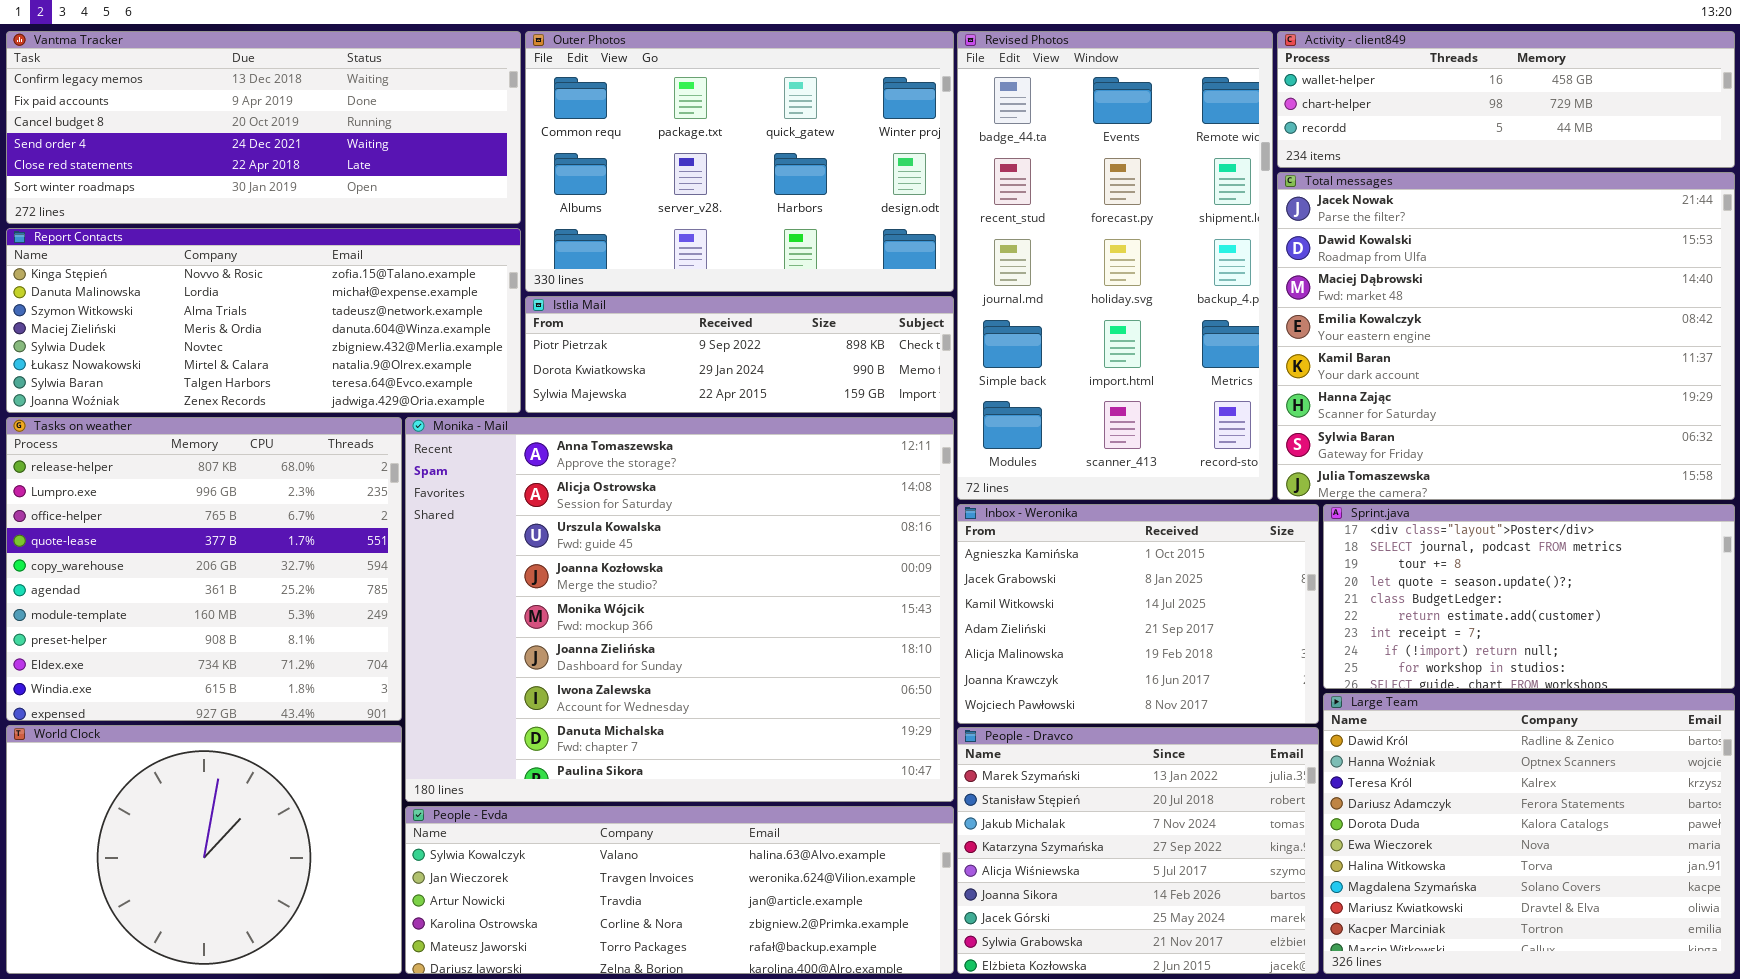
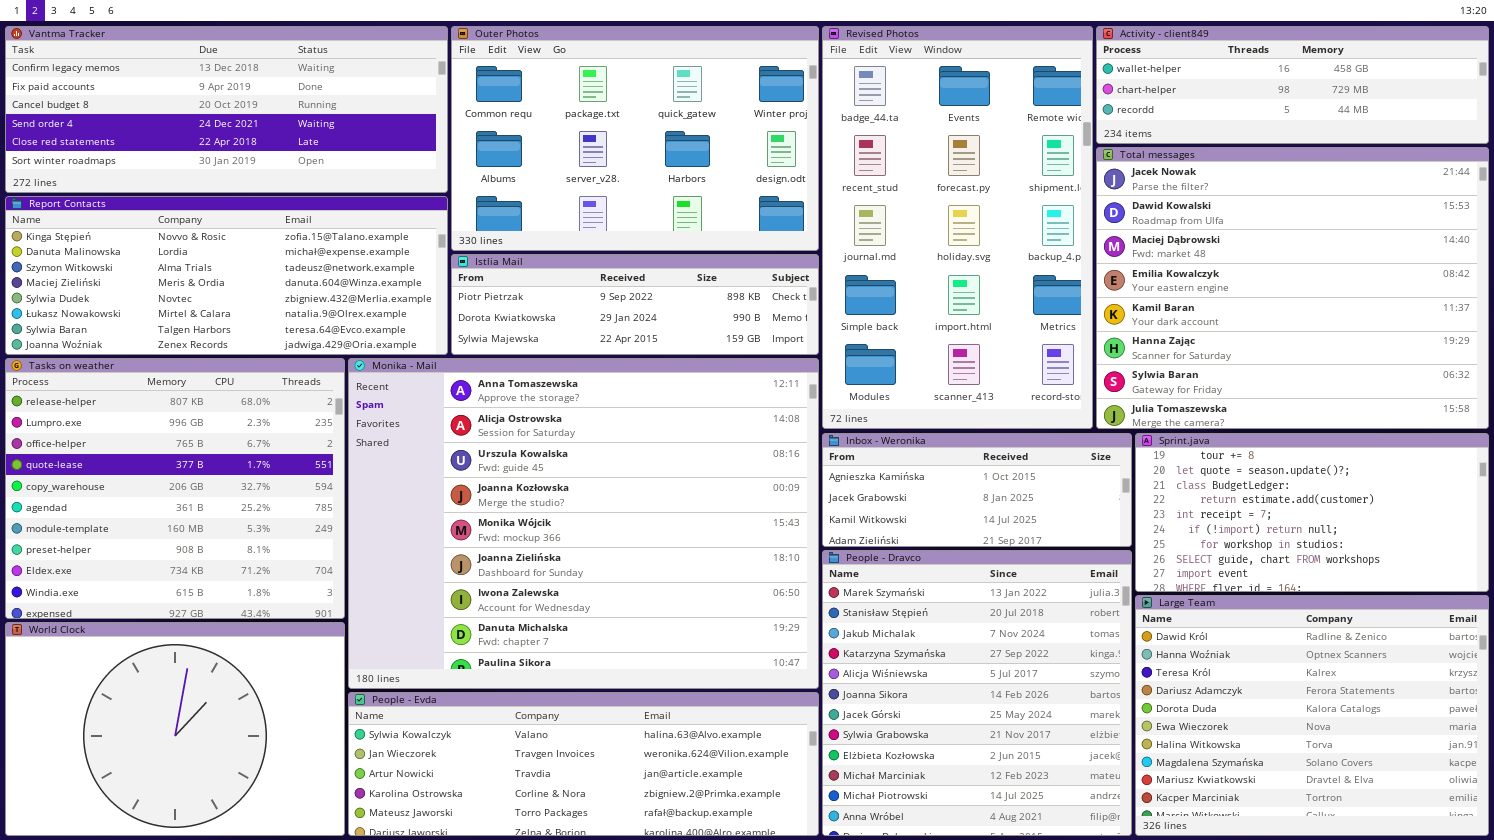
Inbox - Weronika: [957,504,1319,724] -> [822,433,1132,547], resized
Sprint.java: [1323,504,1735,689] -> [1135,433,1489,592], scrolled down 2 rows
People - Dravco: [957,727,1319,974] -> [822,550,1132,836], resized

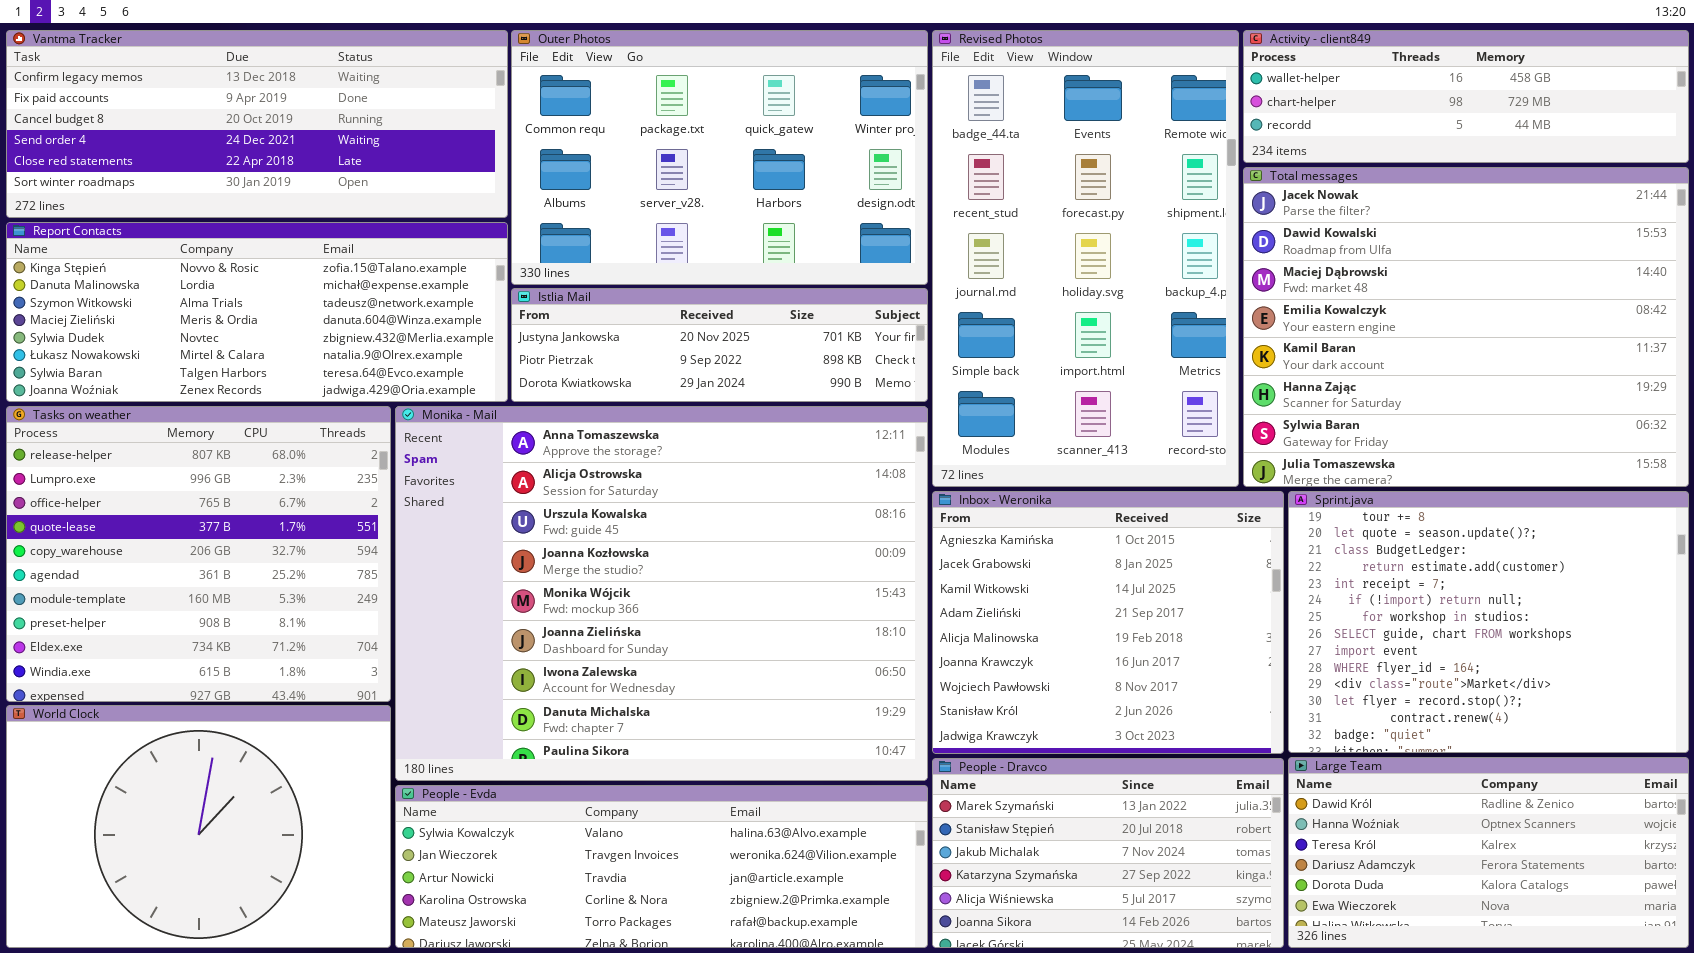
Istlia Mail: [451,254,819,355] -> [511,288,928,402], scrolled up 1 row
Inbox - Weronika: [822,433,1132,547] -> [932,491,1284,754], resized
Sprint.java: [1135,433,1489,592] -> [1288,491,1689,753], resized
People - Dravco: [822,550,1132,836] -> [932,758,1284,948], resized
Large Team: [1135,595,1489,836] -> [1288,757,1689,948], resized

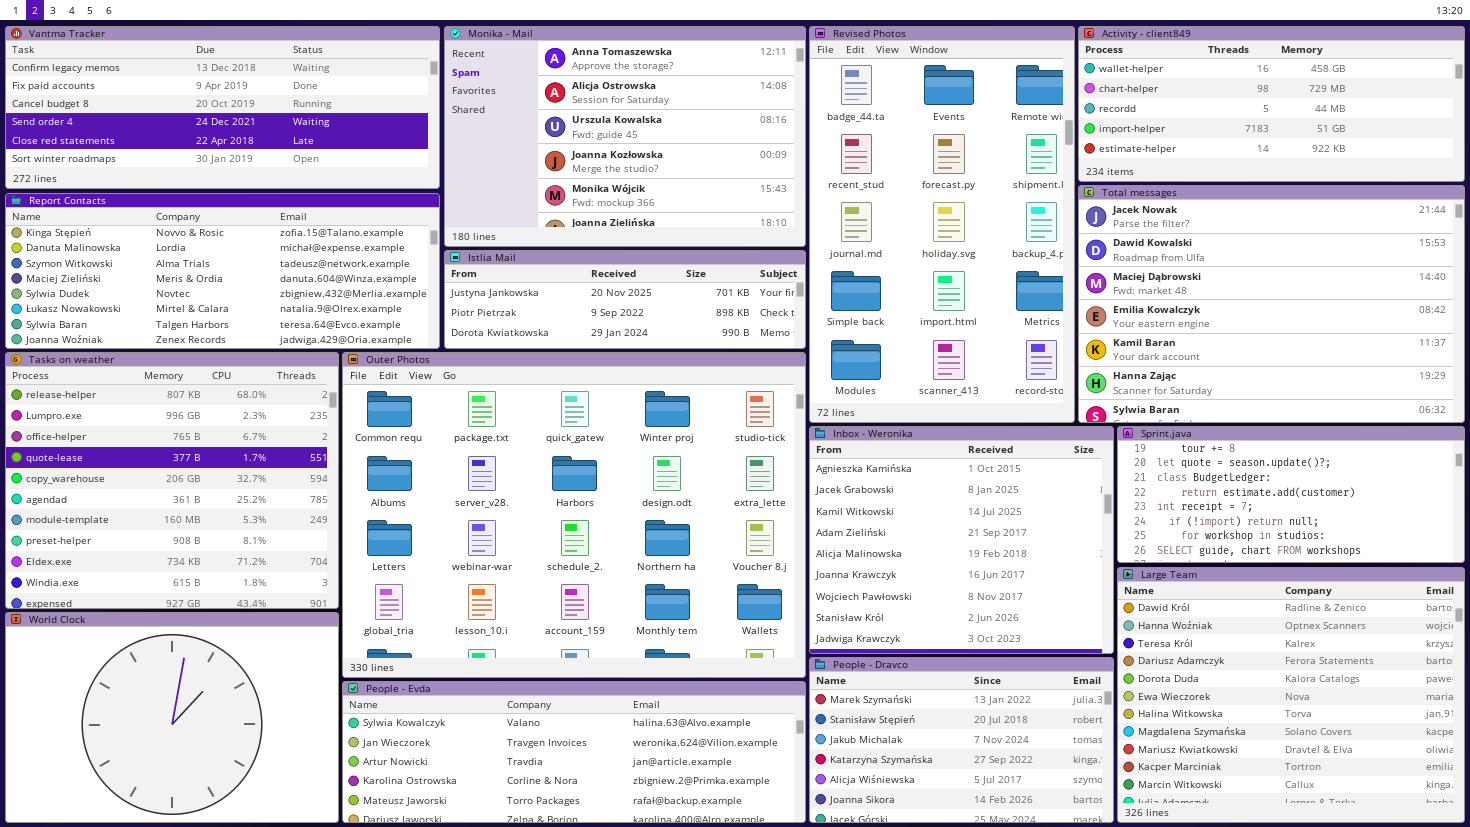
Outer Photos: [511,30,928,285] -> [342,352,806,678], moved, resized
Activity - client849: [1243,30,1689,163] -> [1078,26,1465,182], resized
Total messages: [1243,167,1689,487] -> [1078,185,1465,423], resized
Monika - Mail: [395,406,928,781] -> [444,26,806,247], moved, resized
Sprint.java: [1288,491,1689,753] -> [1117,426,1465,563], resized
Large Team: [1288,757,1689,948] -> [1117,567,1465,823], resized

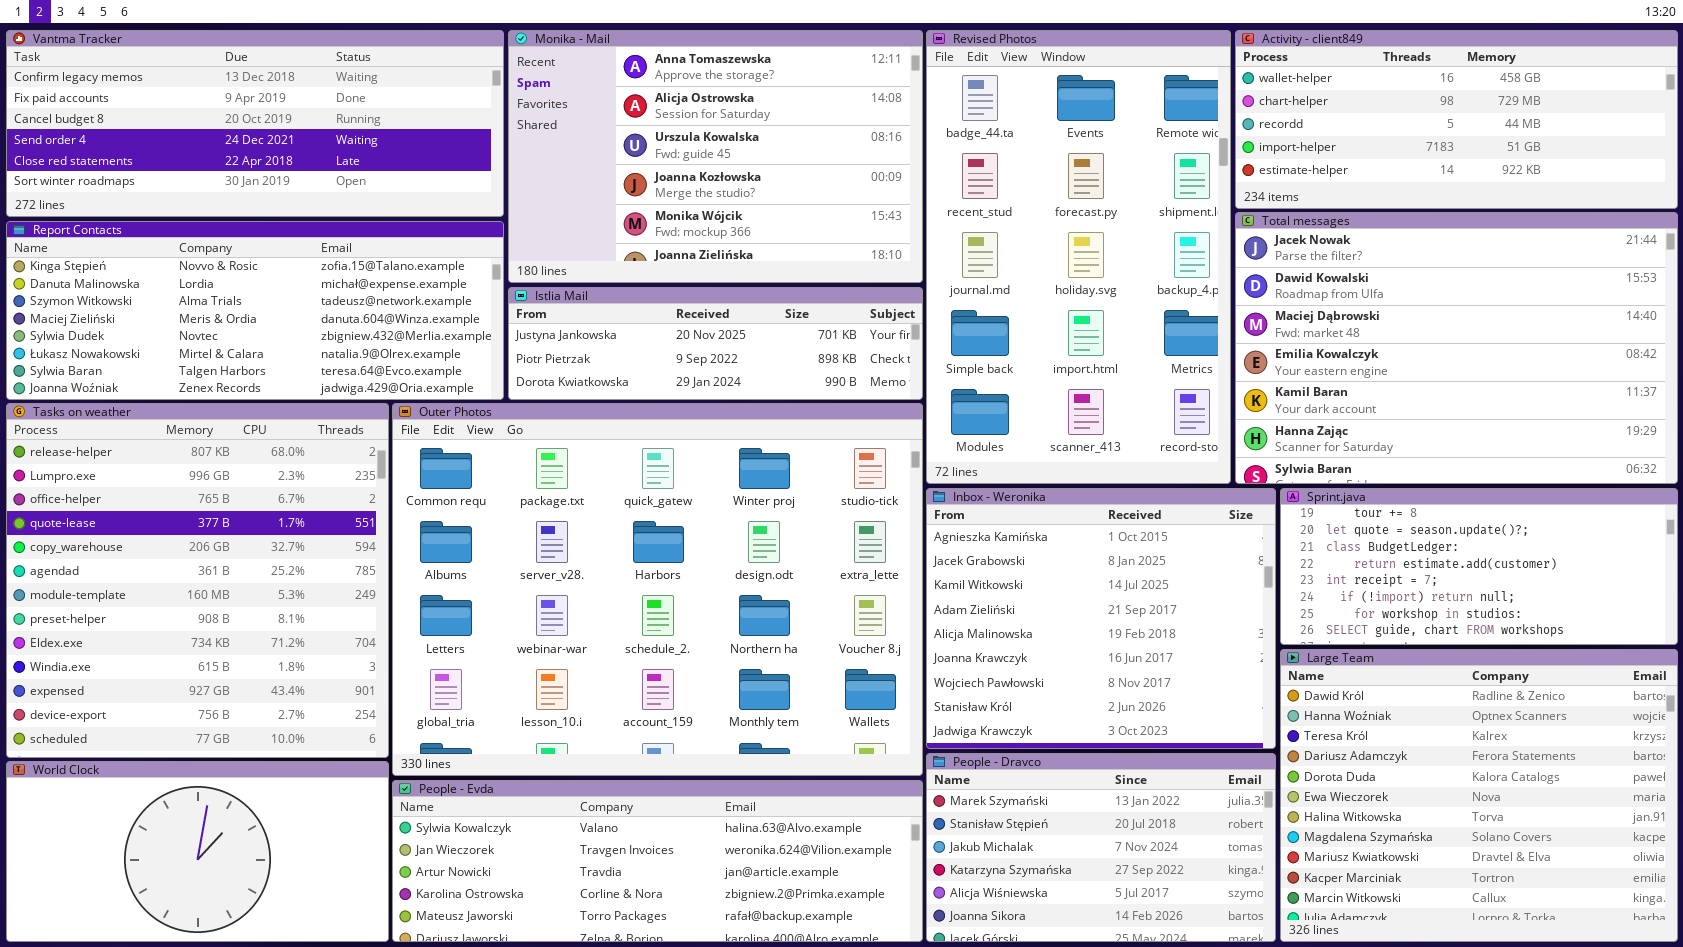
Tasks on weather: [5,352,339,609] -> [6,403,389,758], resized
World Clock: [5,612,339,823] -> [6,761,389,942], resized

